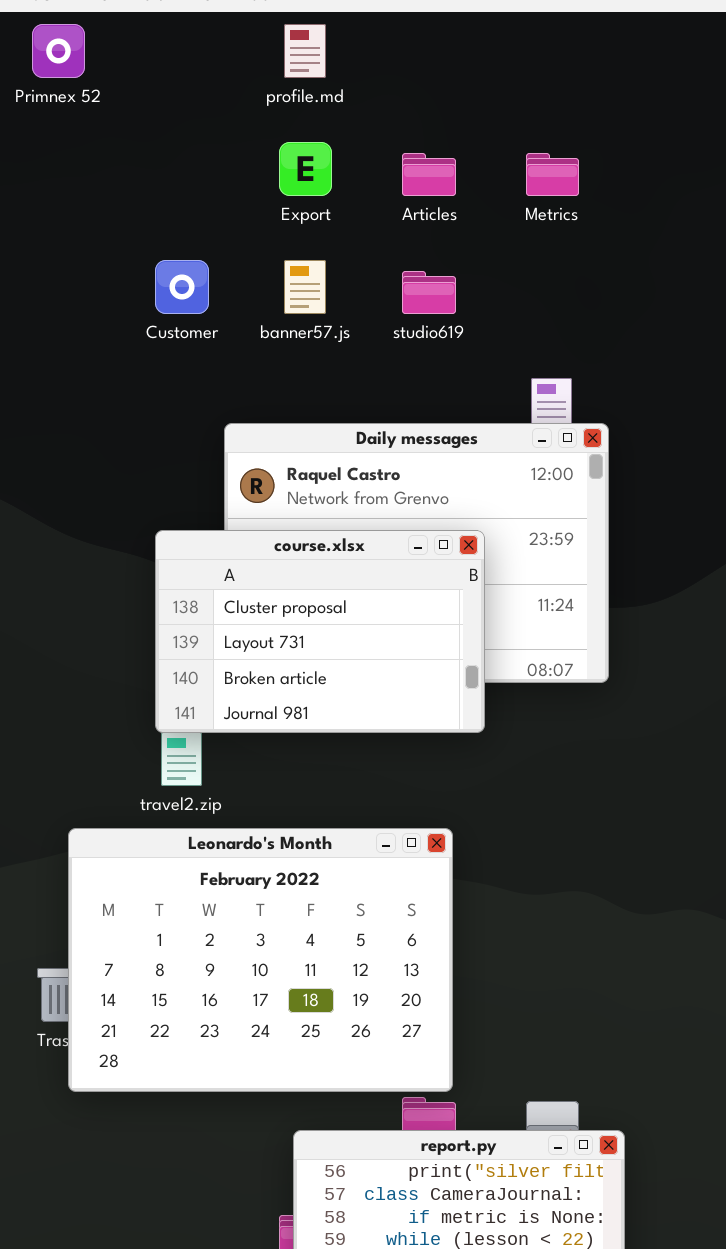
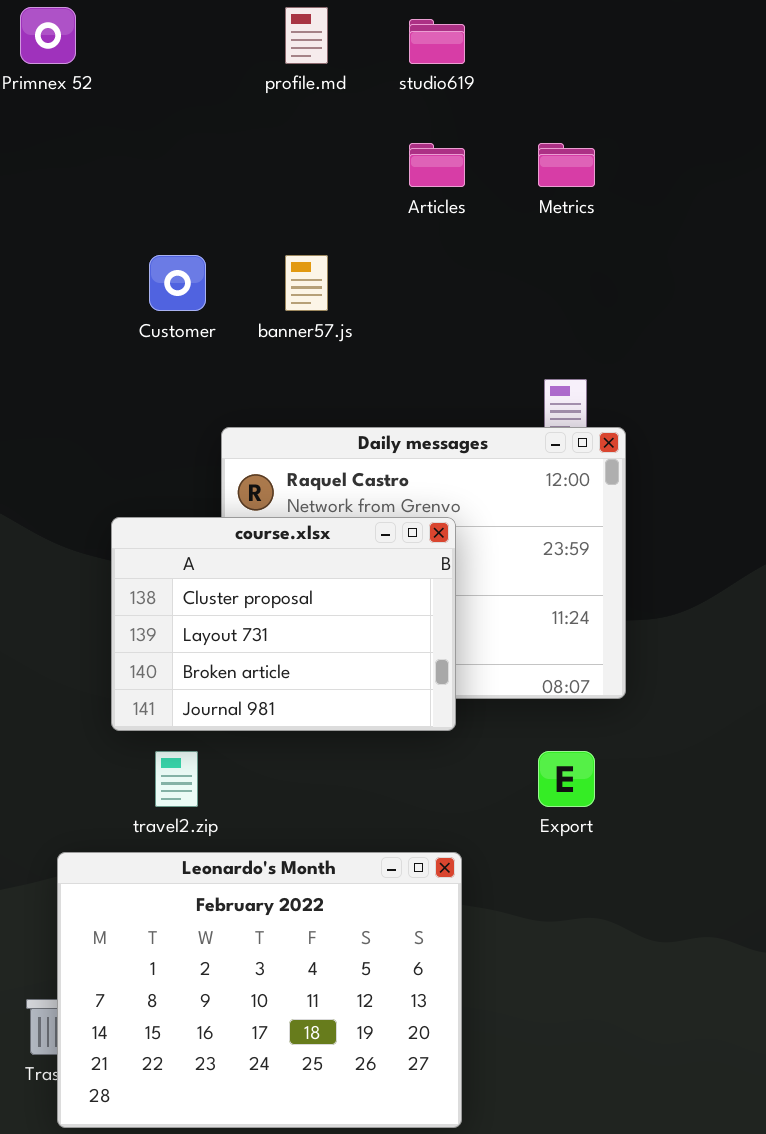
Export: [279,142,332,196] -> [538,751,595,807], moved
studio619: [402,271,456,314] -> [409,19,465,64], moved
course.xlsx: [155,530,485,733] -> [111,517,456,731], moved

